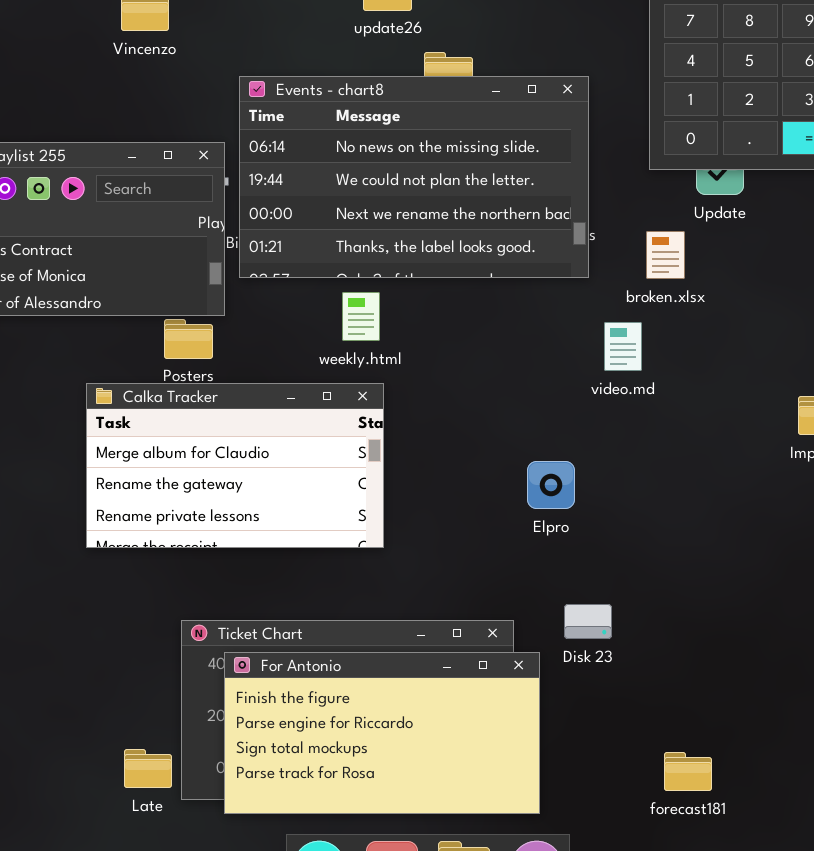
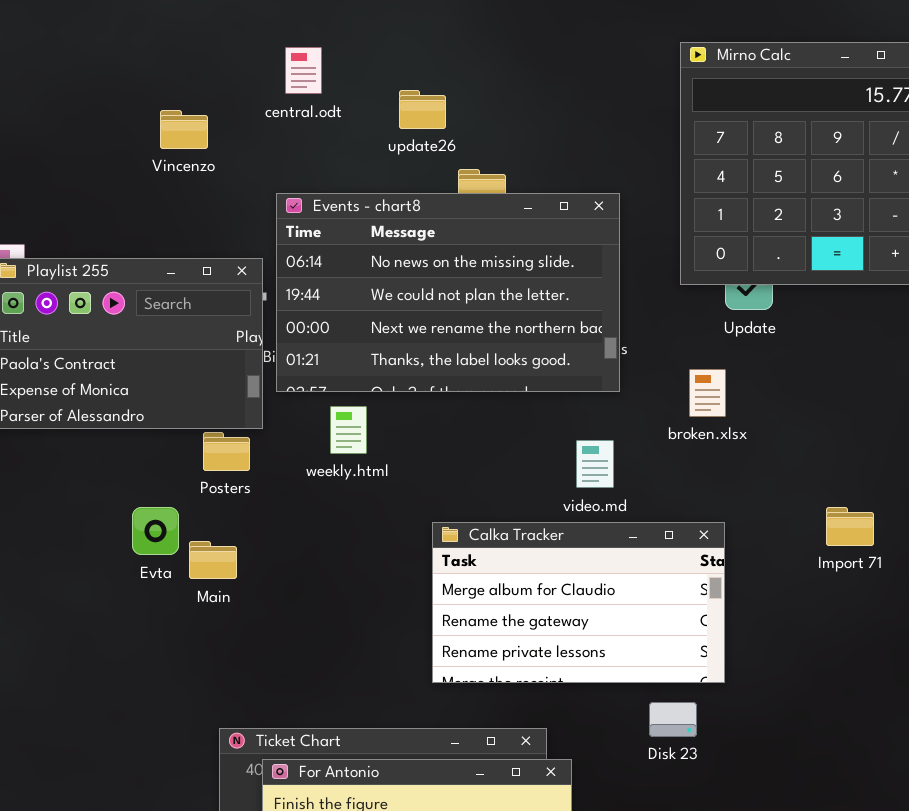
broken.xlsx: [646,231,685,279] -> [689,369,726,417], moved
weekly.html: [342,292,380,341] -> [330,406,367,454], moved
video.md: [604,322,642,371] -> [576,440,614,488], moved
Calka Tracker: [86,383,384,548] -> [432,522,725,683], moved
Disk 23: [564,604,612,639] -> [649,702,697,737], moved

